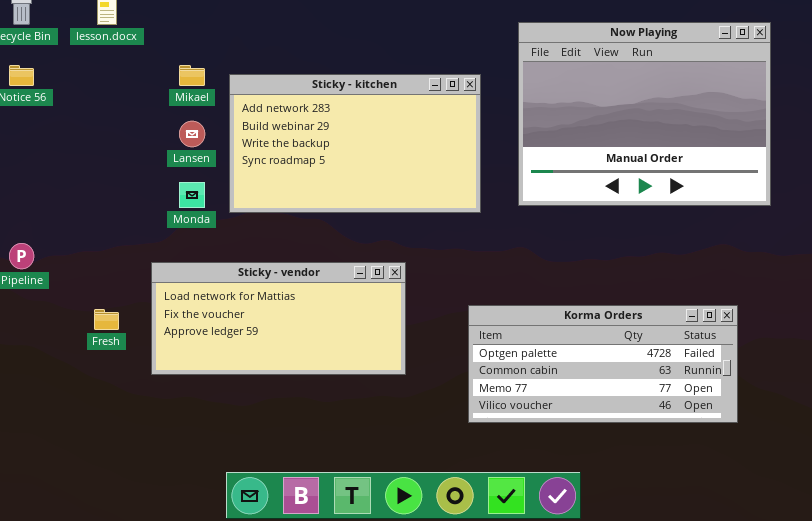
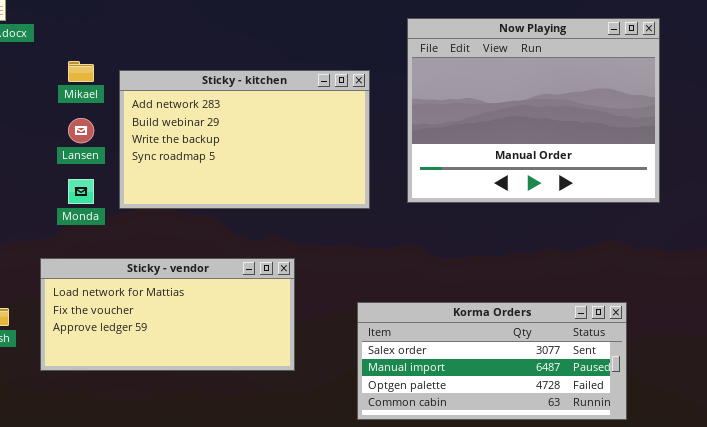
Korma Orders: [468,305,738,423] -> [357,302,627,420], scrolled up 2 rows

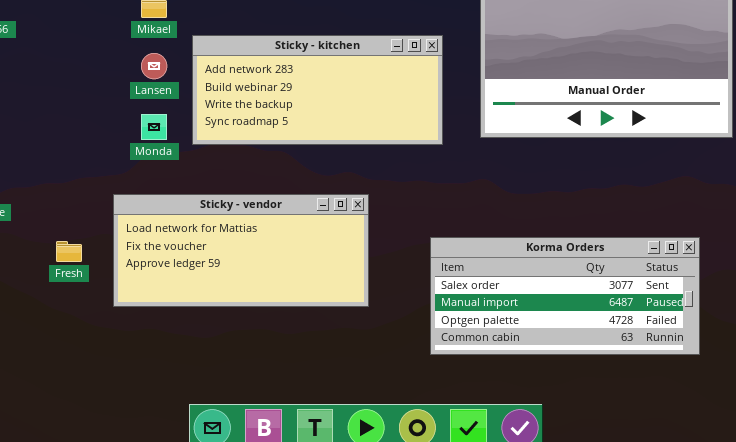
Sticky - kitchen: [119,70,370,209] -> [192,35,443,145], resized

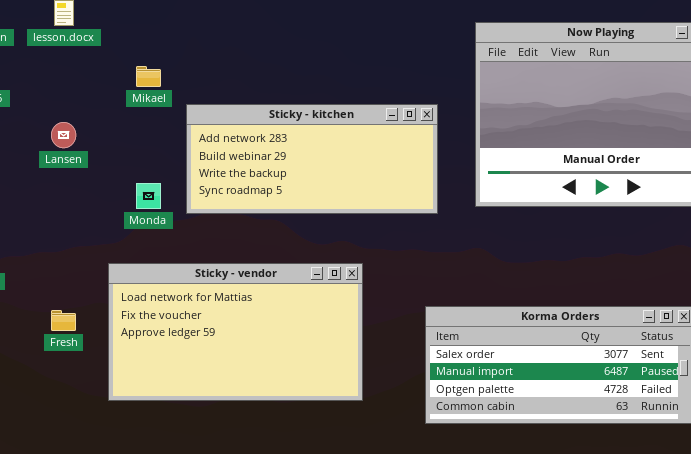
Lansen: [141,53,167,79] -> [51,122,76,148], moved
Sticky - vendor: [113,194,369,307] -> [108,263,363,401], resized

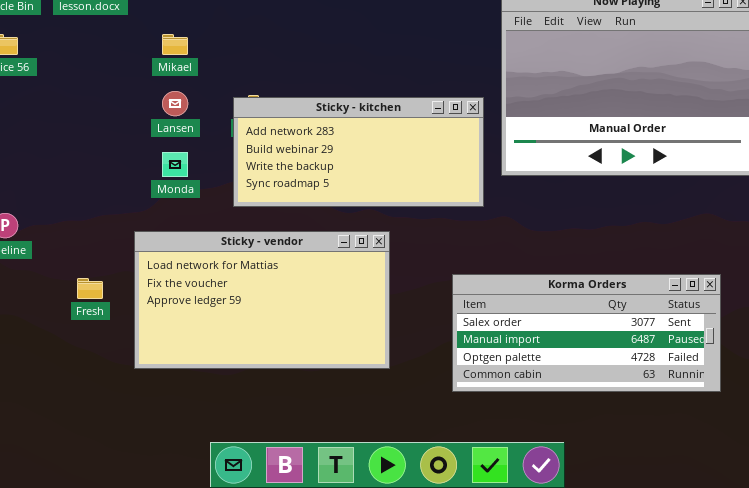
Sticky - kitchen: [186,104,438,214] -> [233,97,484,207], moved
Lansen: [51,122,76,148] -> [162,91,188,116], moved

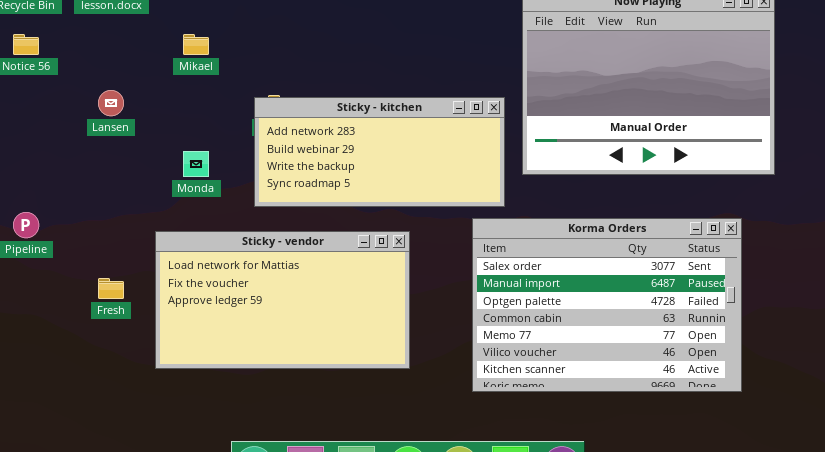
Lansen: [162,91,188,116] -> [98,90,124,116], moved
Korma Orders: [452,274,721,392] -> [472,218,742,392], resized

